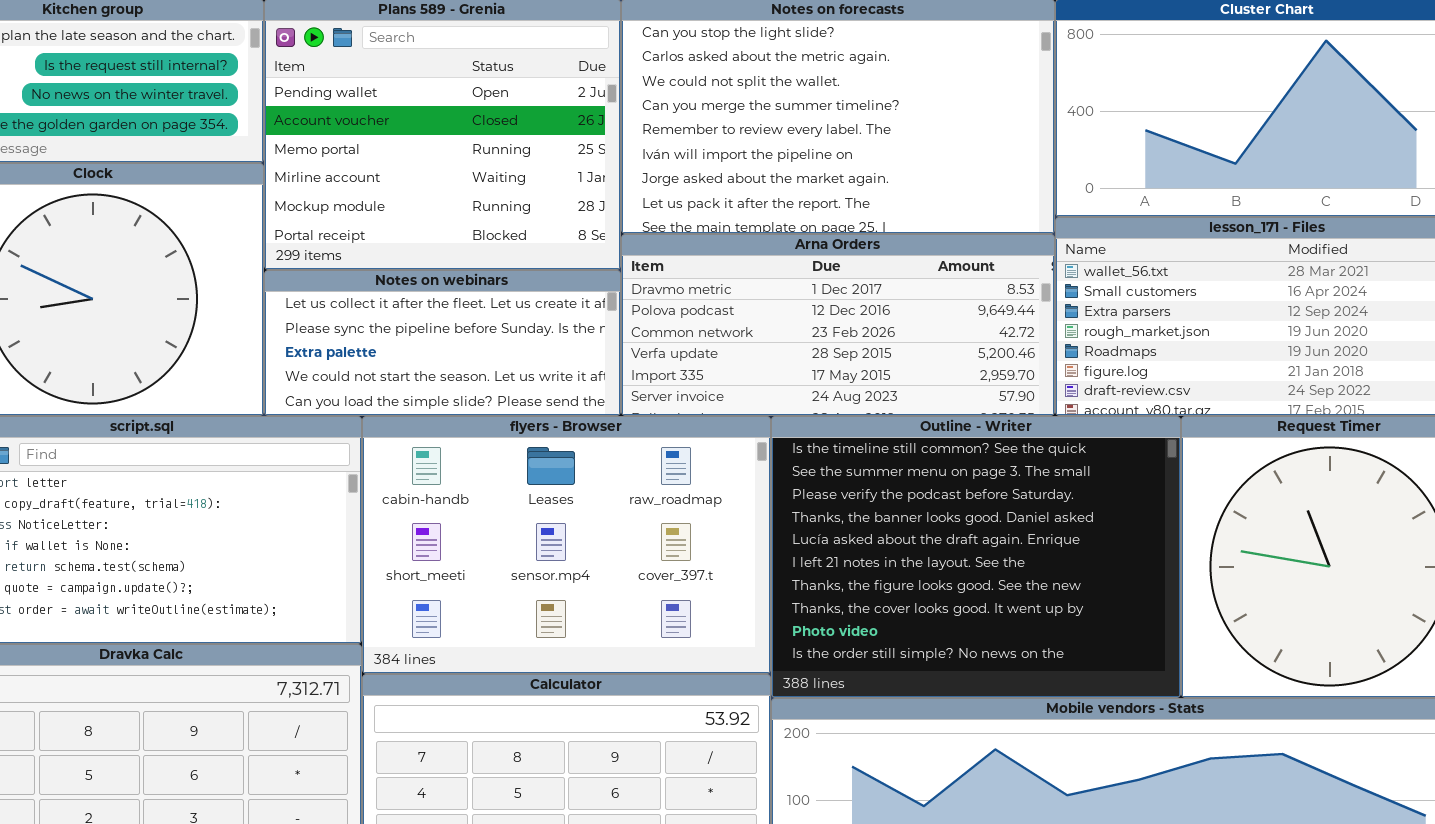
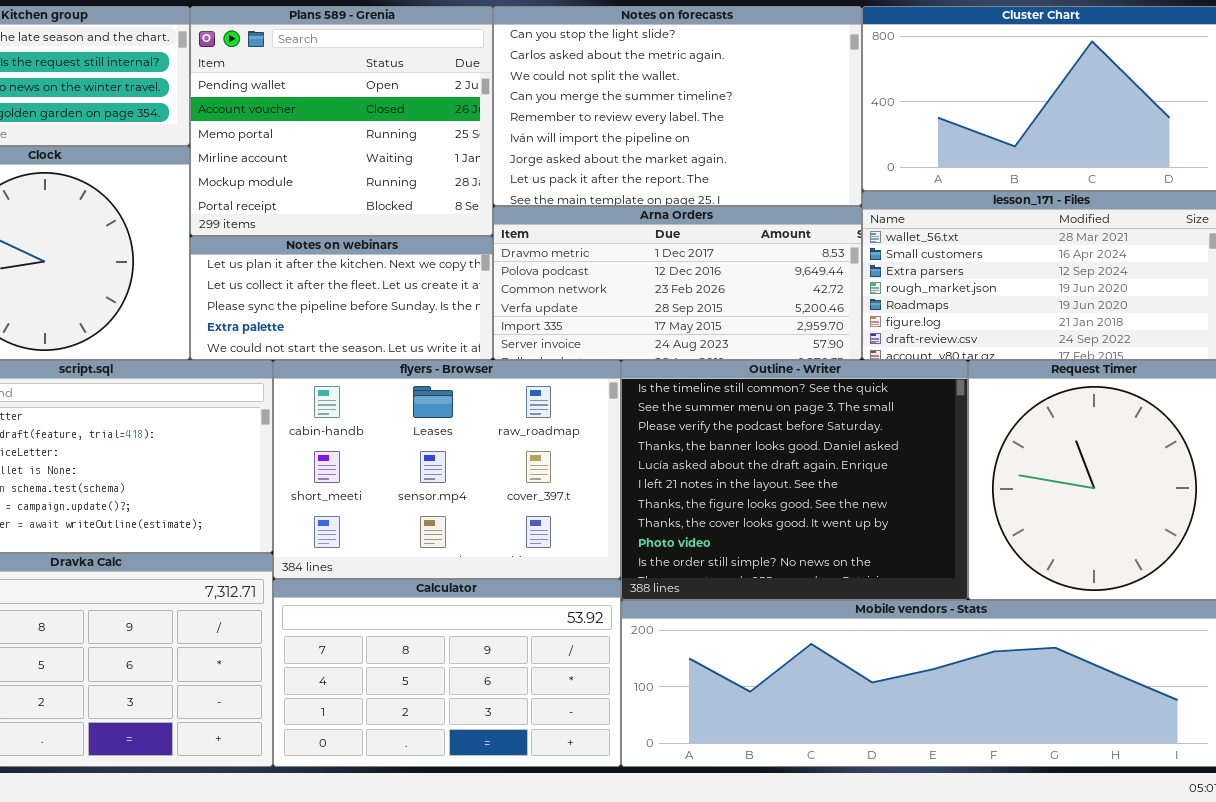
Notes on webinars: [264,270,621,416] -> [190,236,493,360], scrolled up 1 row

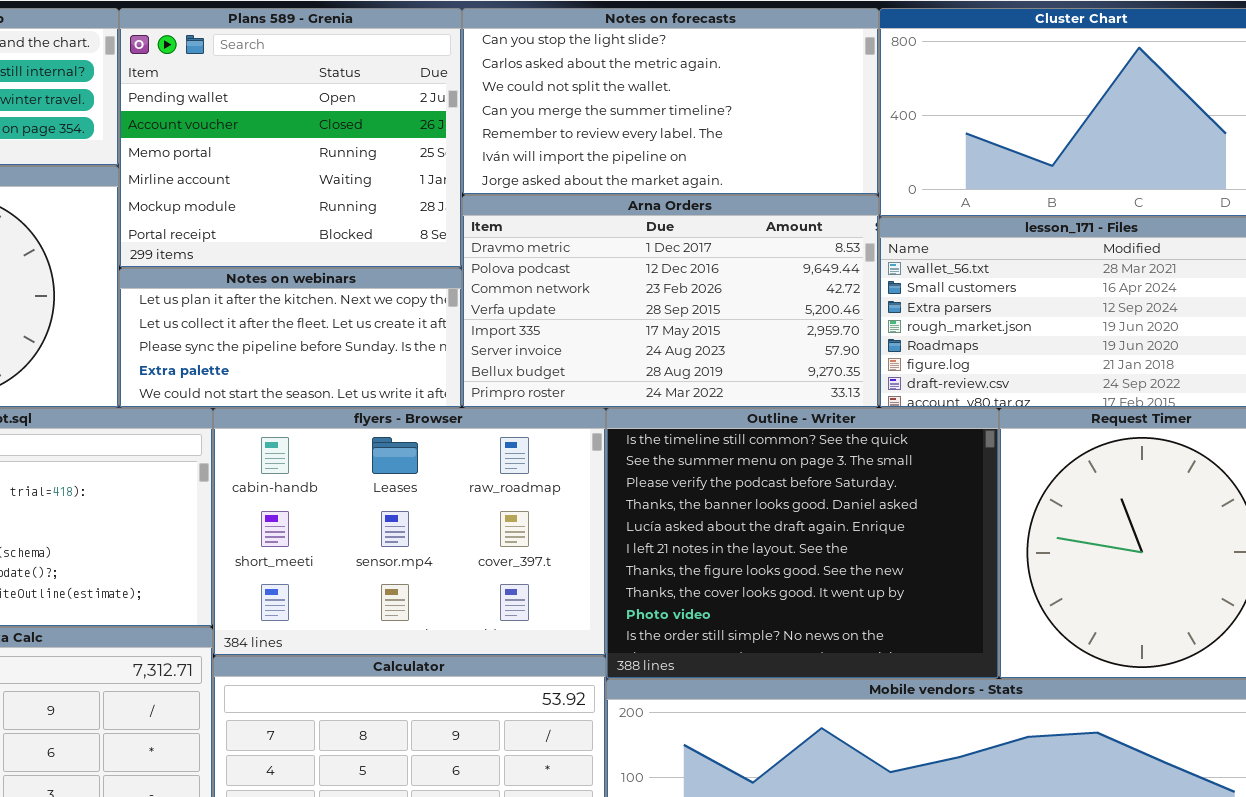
Notes on forecasts: [493,6,862,206] -> [462,8,879,195], resized
Arna Orders: [493,206,862,360] -> [462,195,879,408], resized

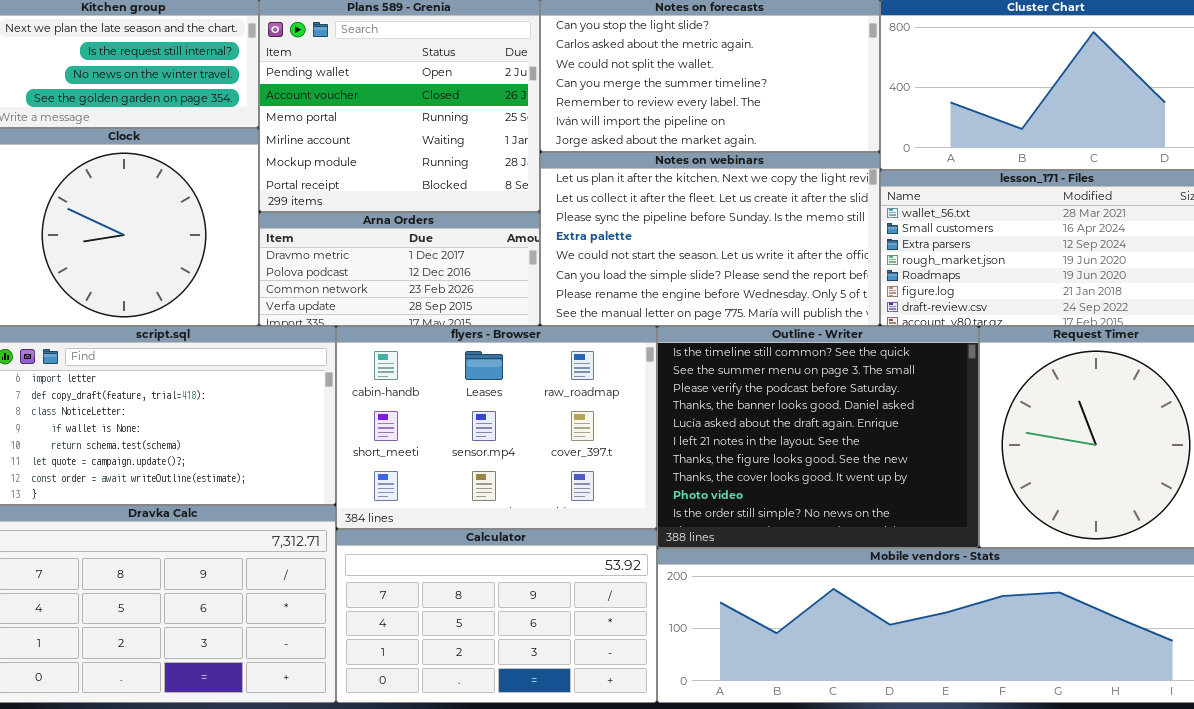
Arna Orders: [462,195,879,408] -> [259,212,540,326], moved, resized
Notes on webinars: [119,268,462,408] -> [540,152,880,326], moved, resized

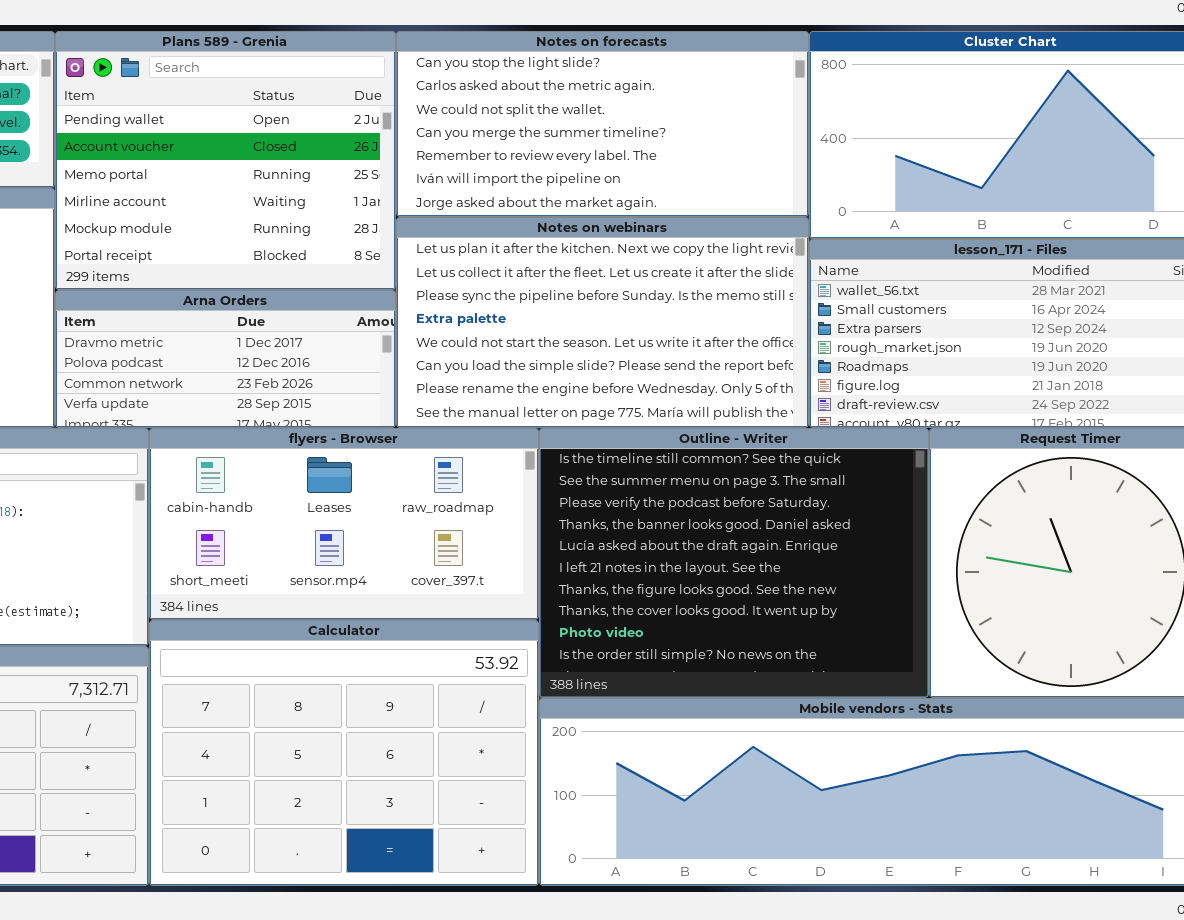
flyers - Browser: [336,326,657,529] -> [149,428,539,620], resized
Calculator: [336,529,657,703] -> [149,620,539,886], resized

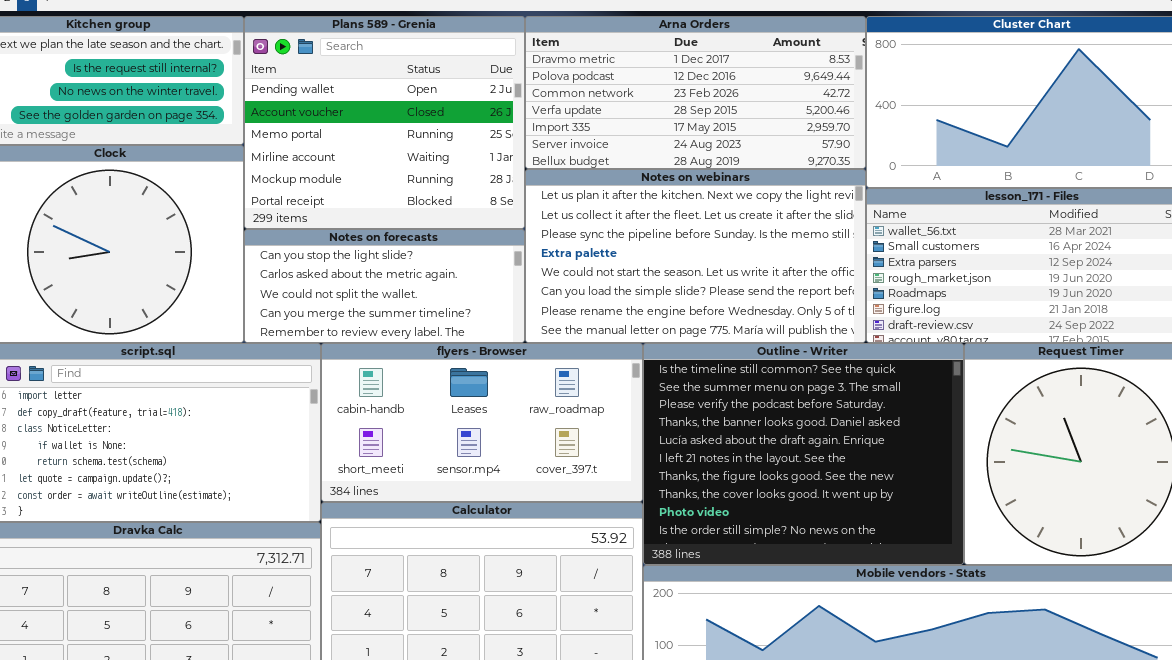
Notes on forecasts: [396,31,809,217] -> [244,229,525,343], moved, resized
Arna Orders: [55,290,396,428] -> [525,16,866,169], moved, resized

